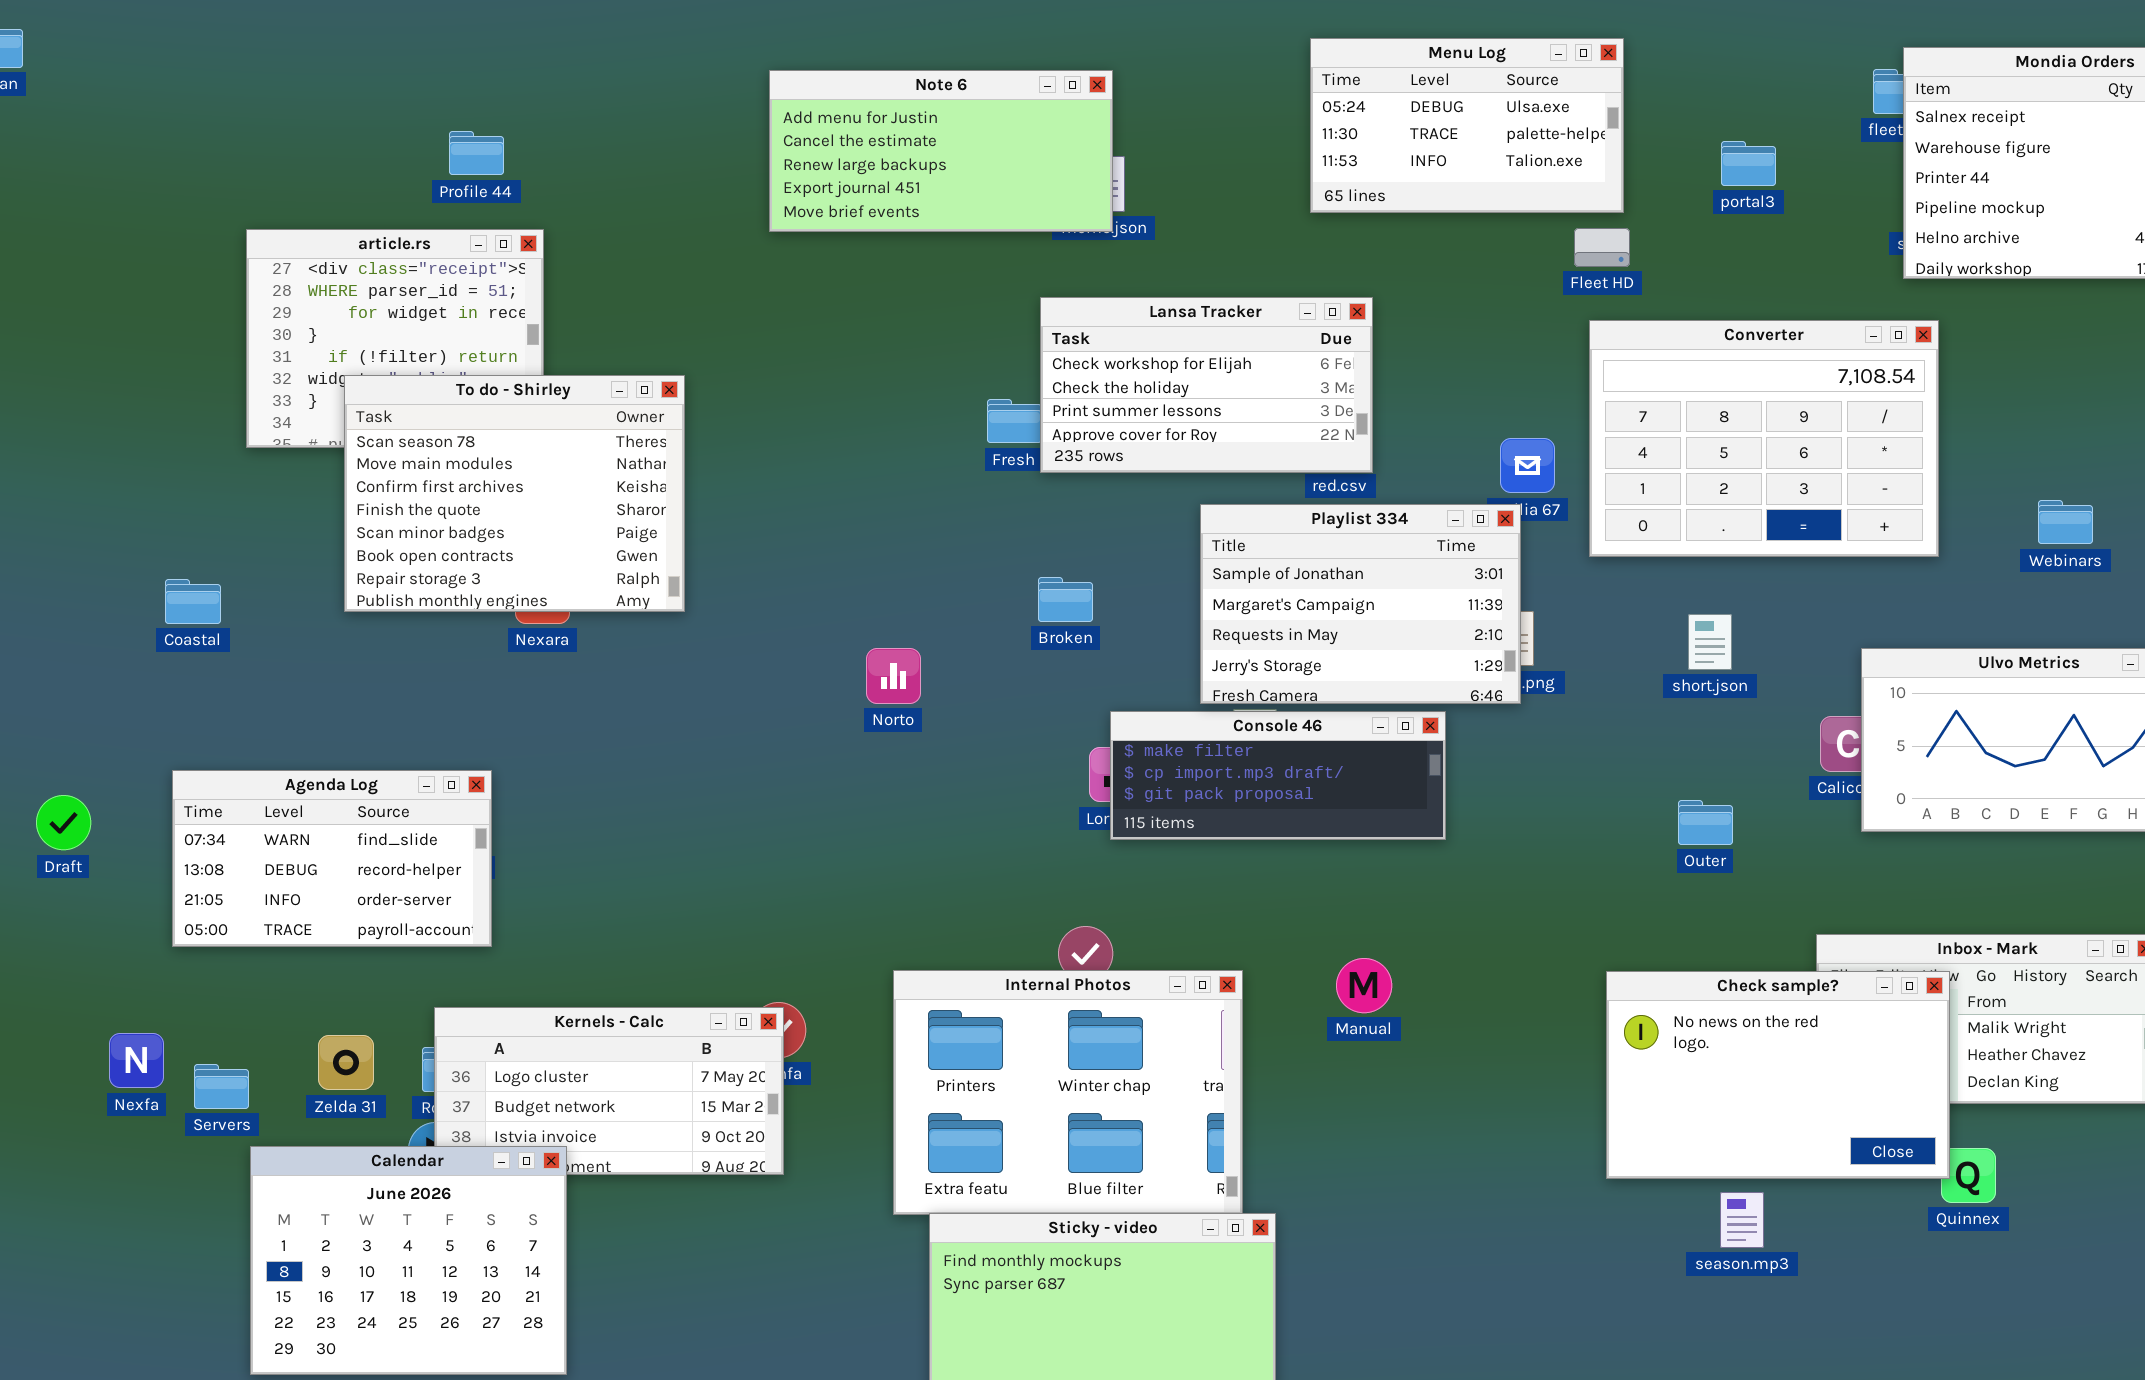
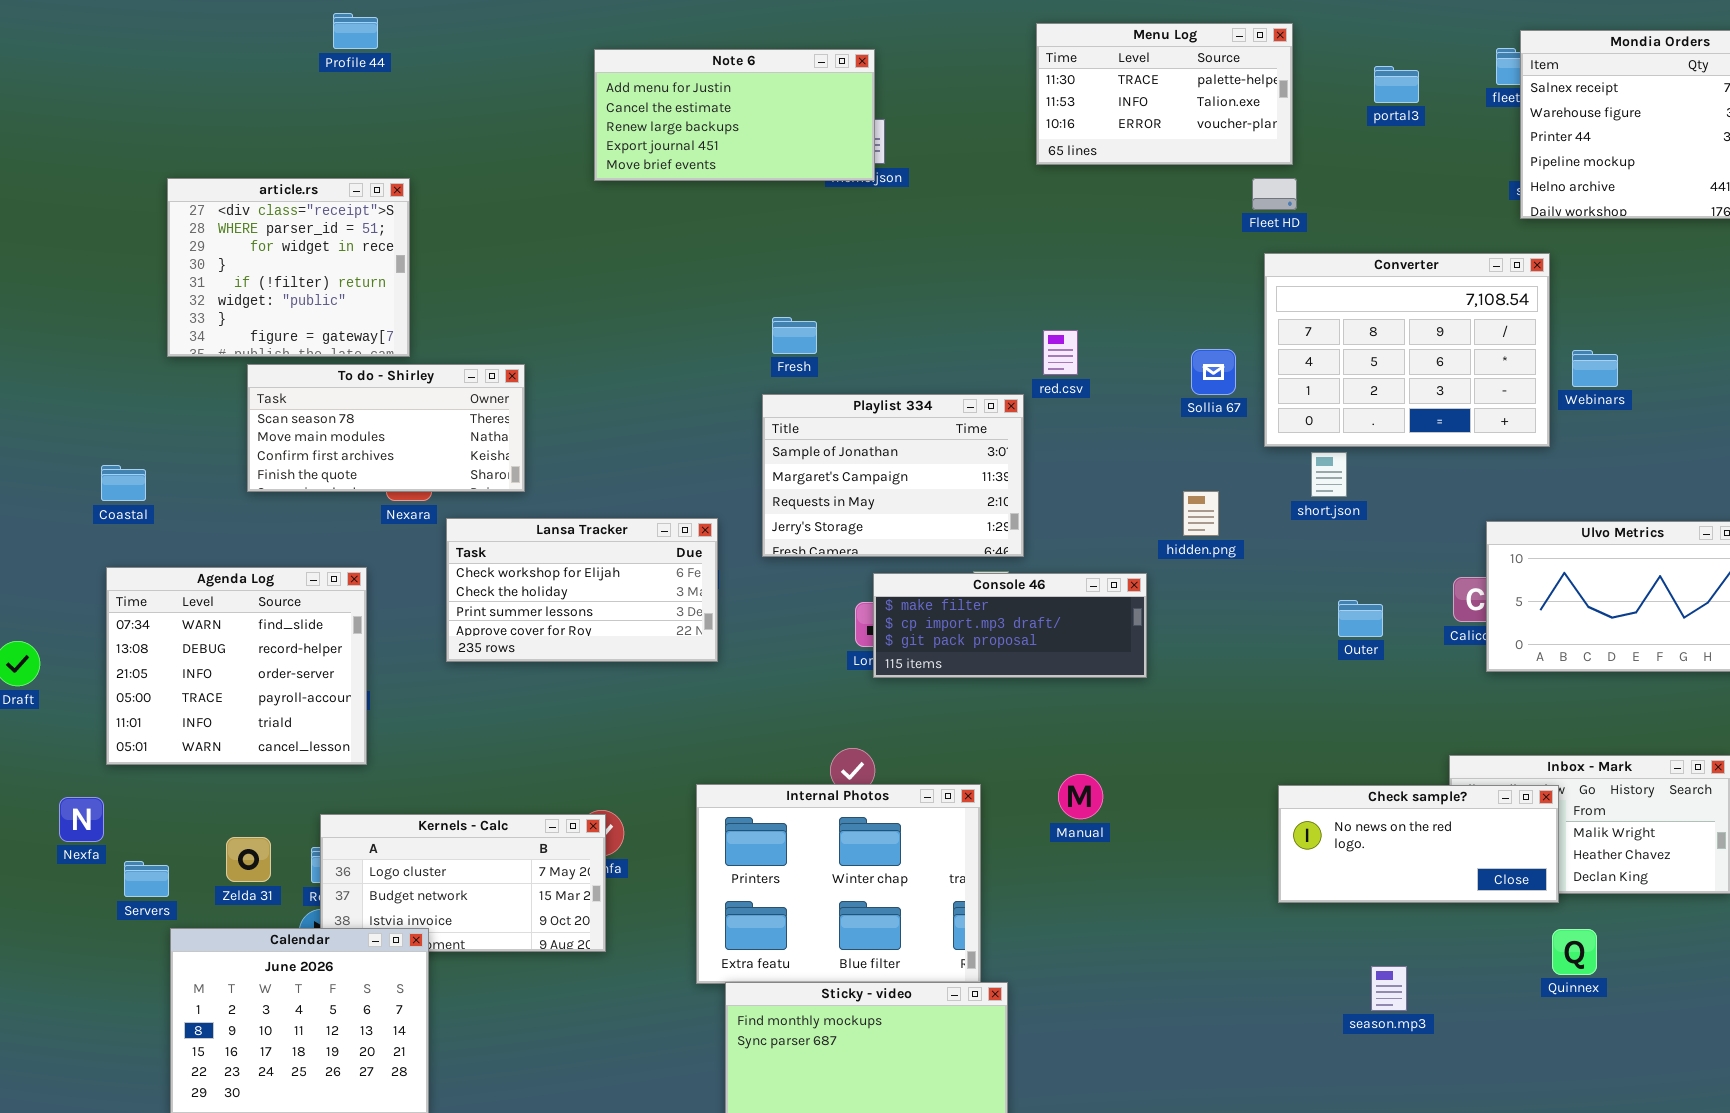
Menu Log: [1310,38,1624,213] -> [1036,23,1293,165], scrolled down 1 row
Profile 44: [449,131,504,175] -> [333,13,378,49], moved
portal3: [1721,141,1776,186] -> [1374,66,1419,103], moved
Lansa Tracker: [1040,297,1373,473] -> [446,518,718,662], moved
To do - Shirley: [344,375,685,612] -> [247,364,525,492], resized
Webinars: [2038,500,2093,544] -> [1572,350,1618,387], moved
Playlist 334: [1200,504,1521,704] -> [762,394,1024,557], moved
short.json: [1688,614,1732,670] -> [1311,452,1347,497], moved
Agenda Log: [172,770,492,947] -> [106,567,367,765], resized
Outer: [1678,800,1733,845] -> [1338,600,1383,637], moved
Check sample?: [1606,971,1950,1179] -> [1278,785,1559,903], resized
Nexfa: [109,1033,164,1088] -> [59,797,104,842], moved

